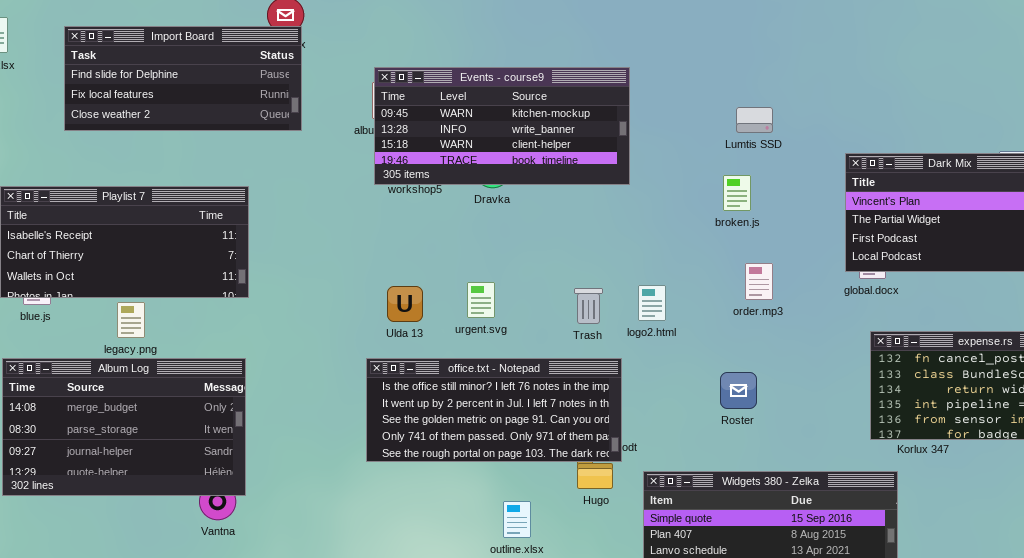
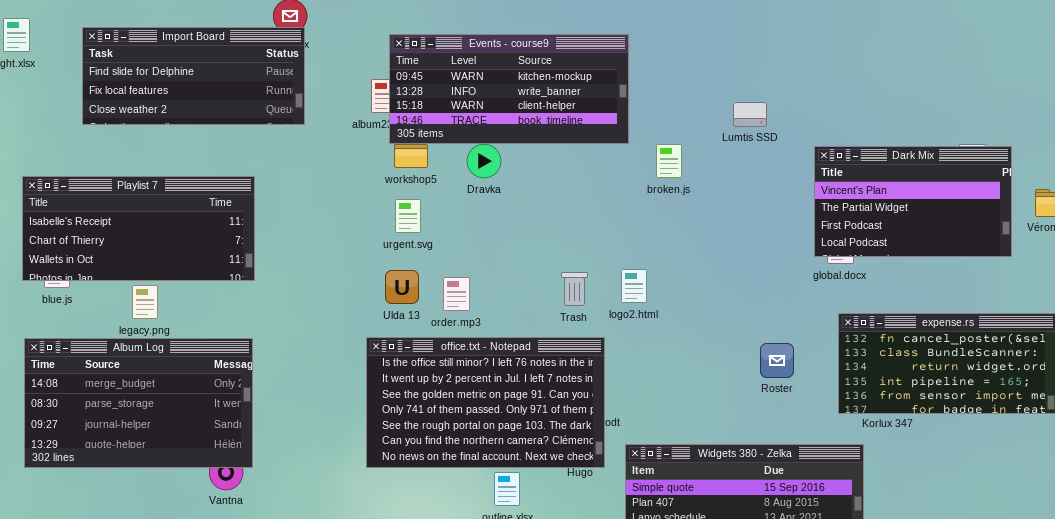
Events - course9: [374,67,630,185] -> [389,34,629,144], moved
Lumtis SSD: [736,107,773,133] -> [733,102,767,127], moved
broken.js: [723,175,751,211] -> [656,144,682,178], moved
order.mp3: [745,263,773,300] -> [443,277,470,311], moved
urgent.svg: [467,282,495,318] -> [395,199,421,233], moved
office.txt - Notepad: [366,358,622,462] -> [366,337,605,468], resized
Roster: [720,372,757,409] -> [760,343,794,378], moved

